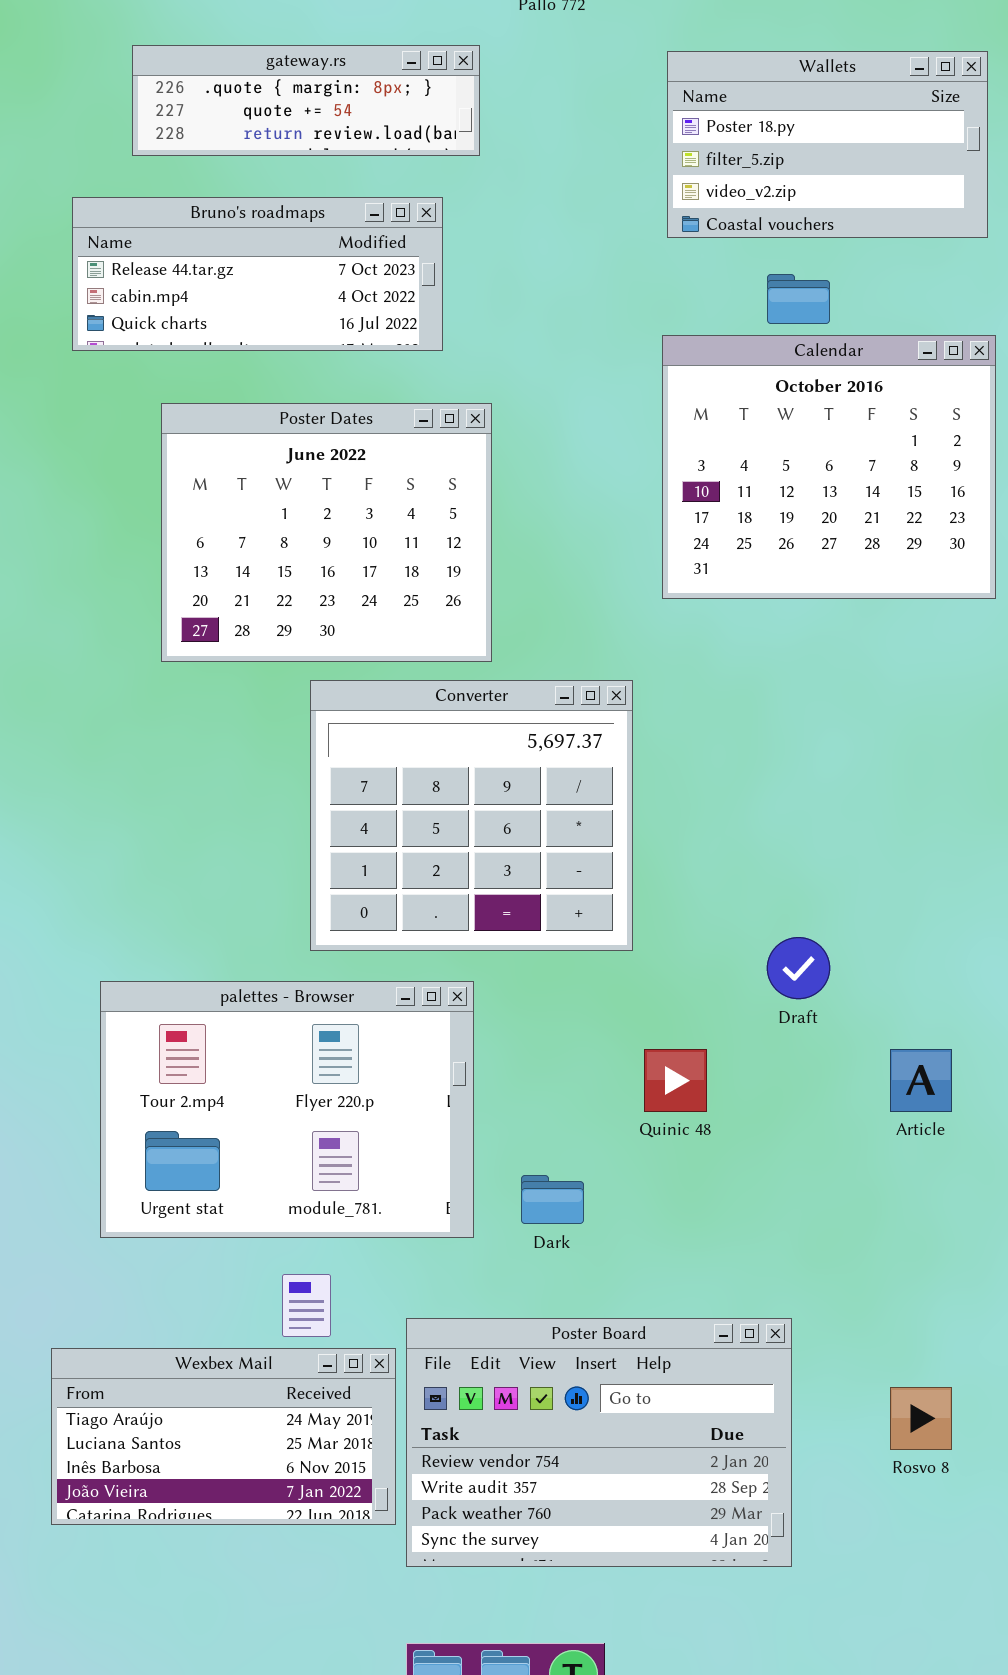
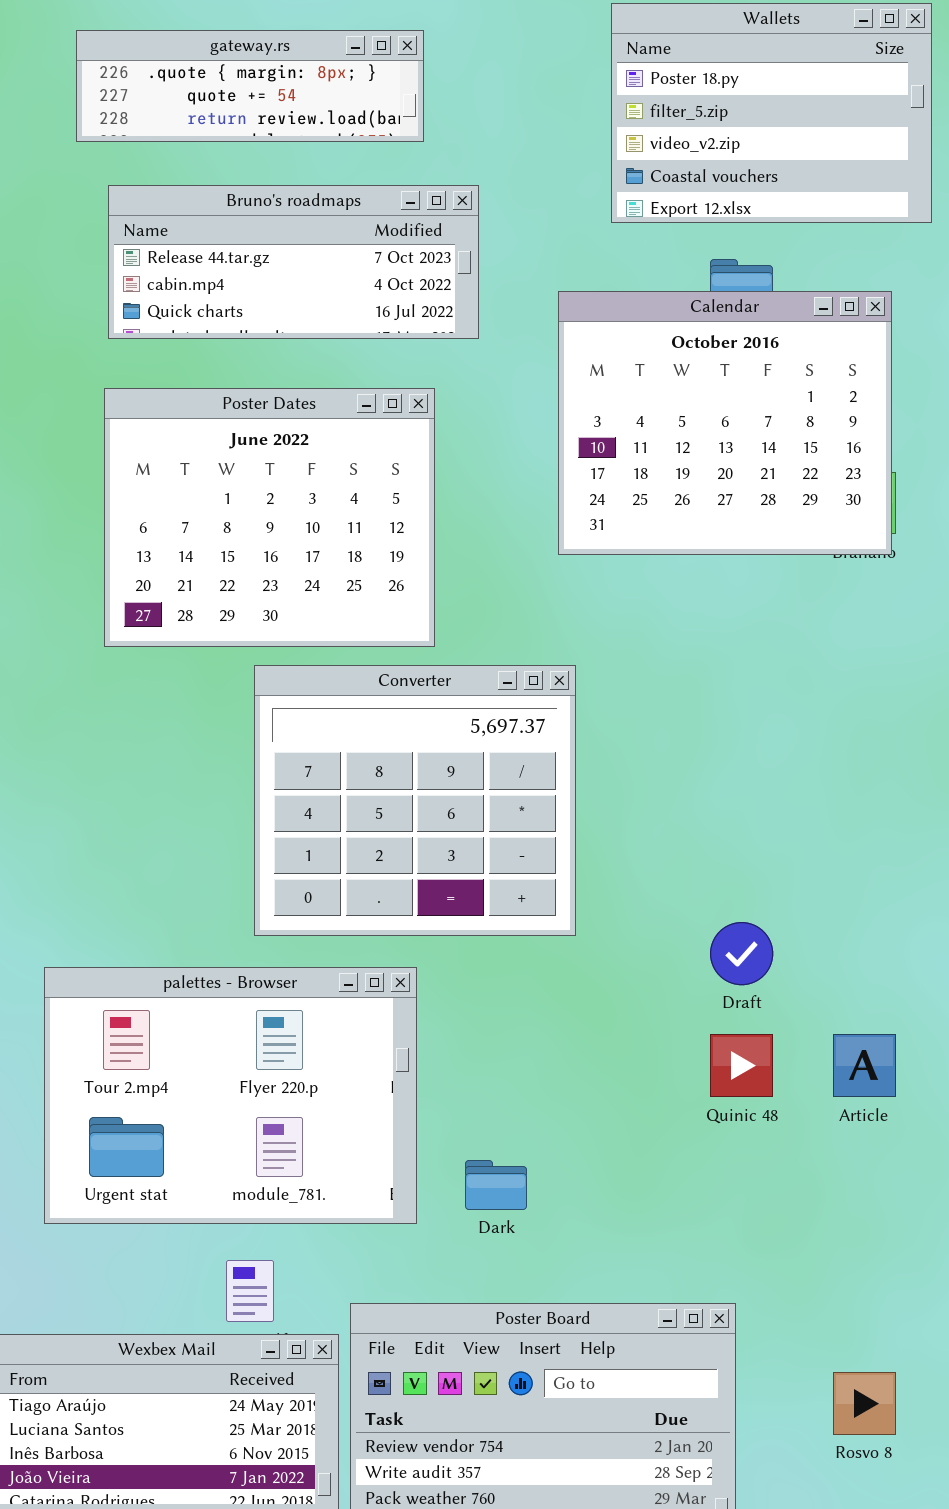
Wallets: [667,51,988,238] -> [611,3,932,223], resized
Bruno's roadmaps: [72,197,443,351] -> [108,185,479,339], moved
Calendar: [662,335,996,599] -> [558,291,892,555], moved
Quinic 48: [644,1049,707,1112] -> [710,1034,773,1097], moved

